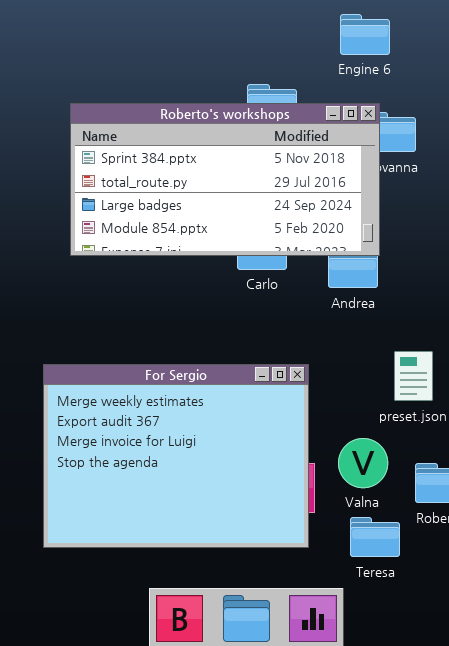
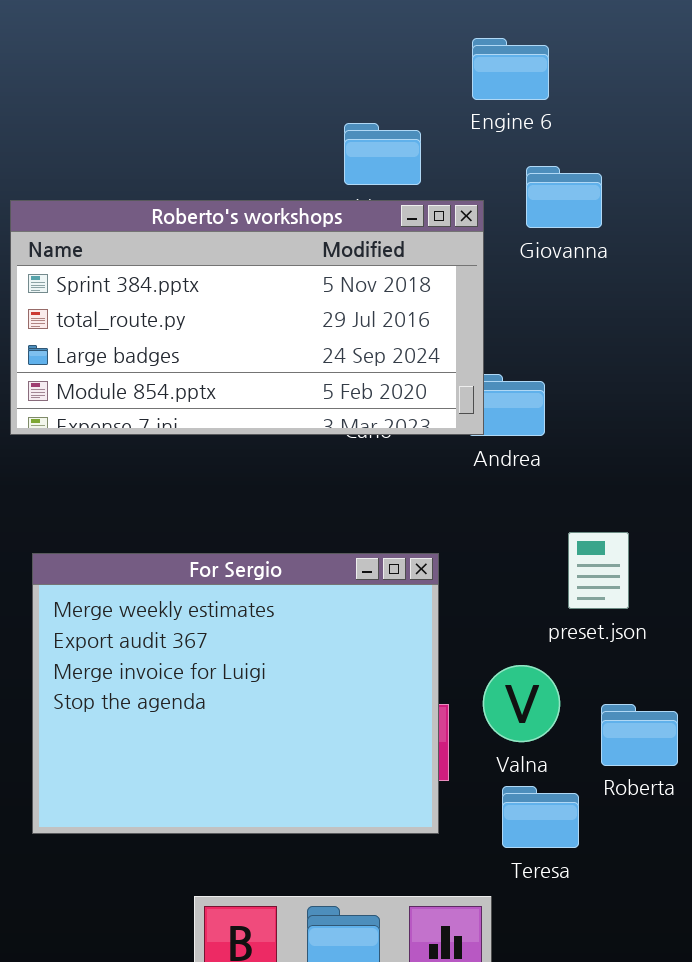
Engine 6: [340,14,390,55] -> [472,38,549,100], moved
Roberto's workshops: [70,103,380,256] -> [10,200,484,435], moved

